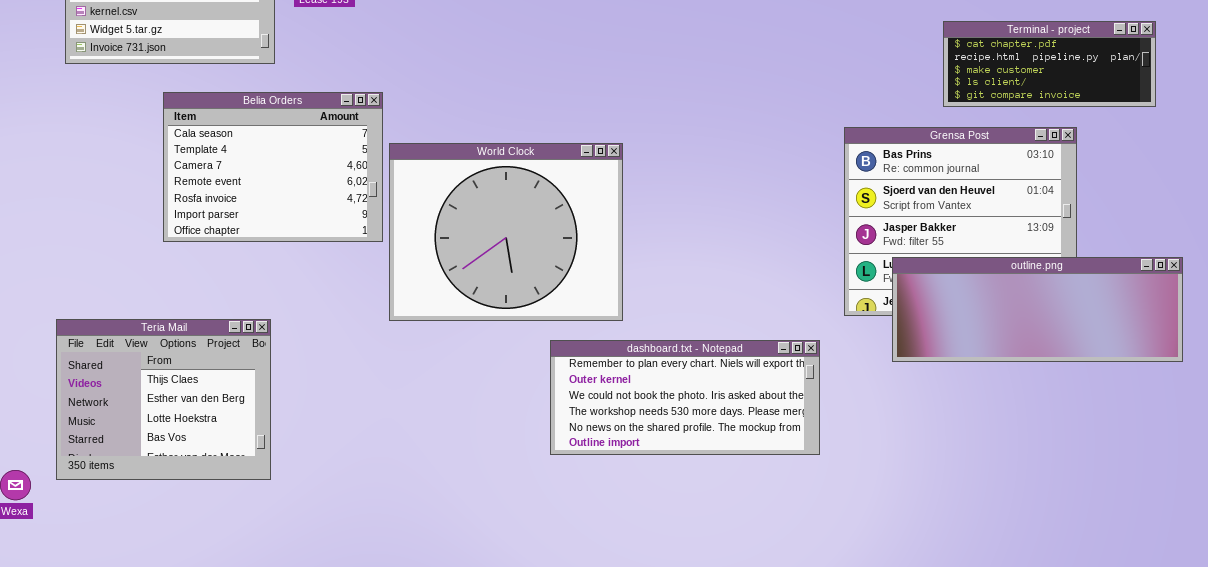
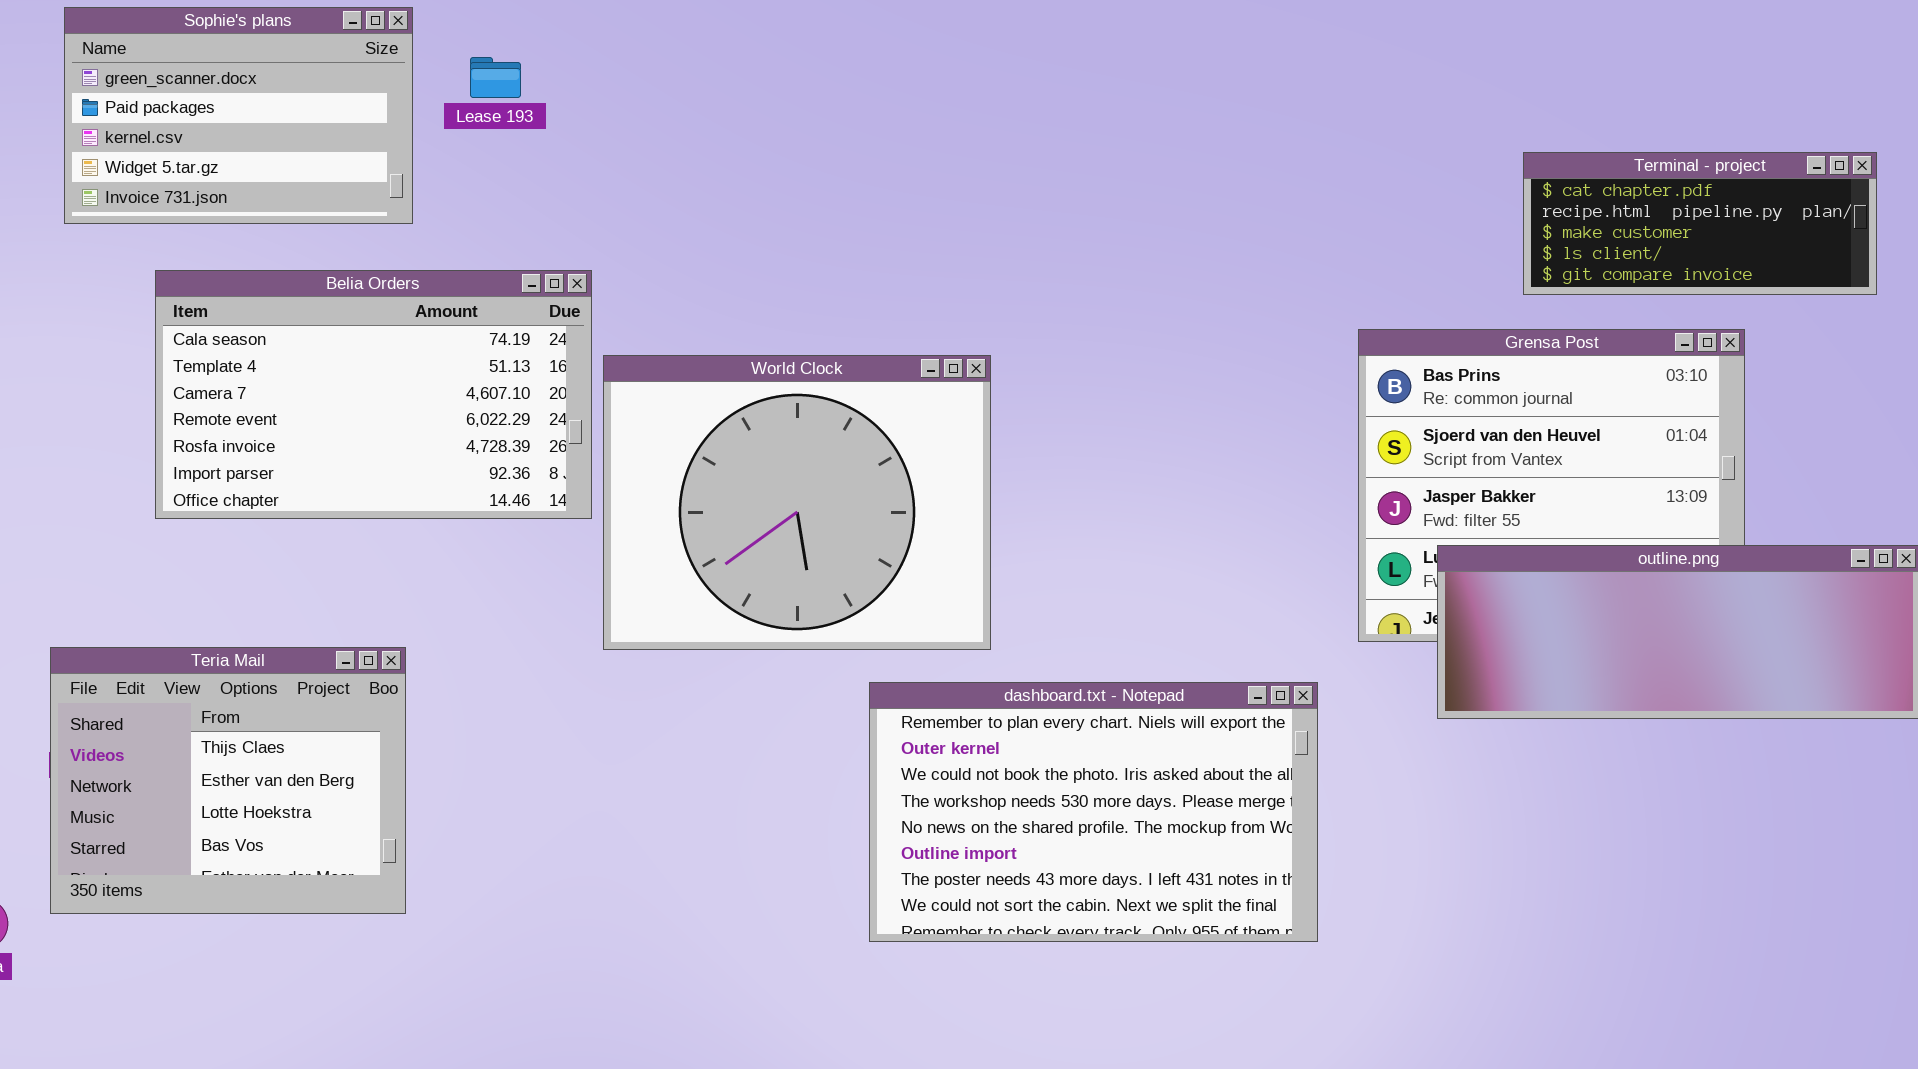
Belia Orders: [163,92,383,242] -> [155,270,592,519], resized
dashboard.txt - Notepad: [550,340,820,455] -> [869,682,1318,942], resized

